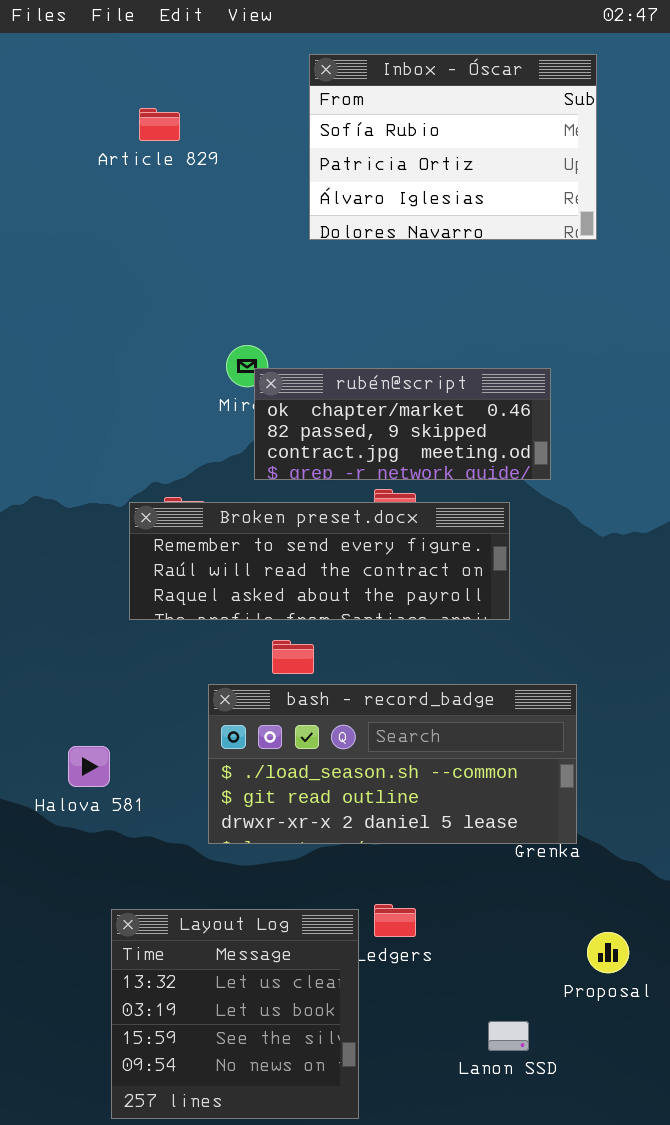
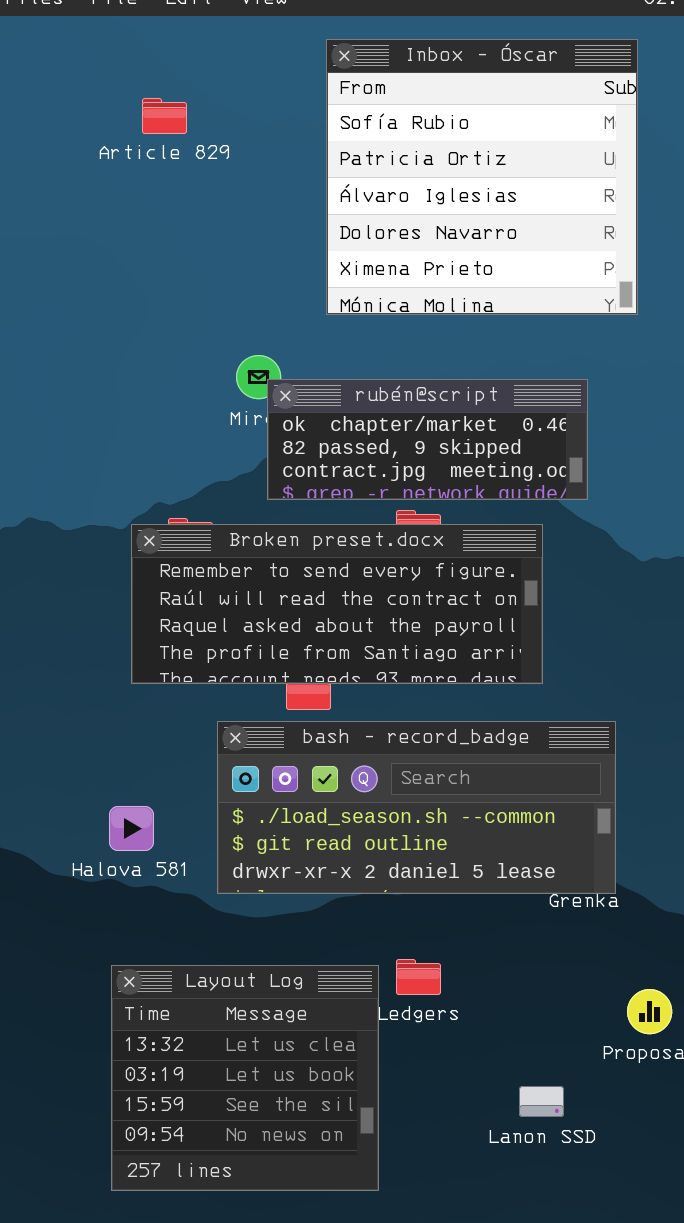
Inbox - Óscar: [309,54,597,240] -> [326,39,638,315], resized
Broken preset.docx: [129,502,510,620] -> [131,524,543,684], resized
Halova 581: [68,746,110,787] -> [109,806,154,851], moved

